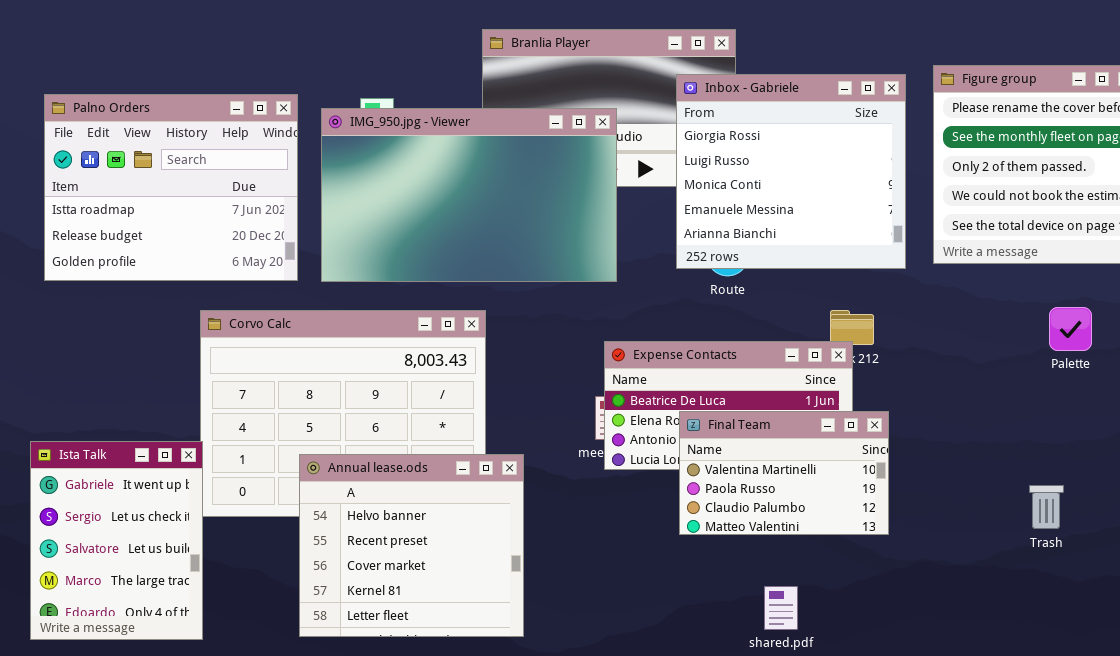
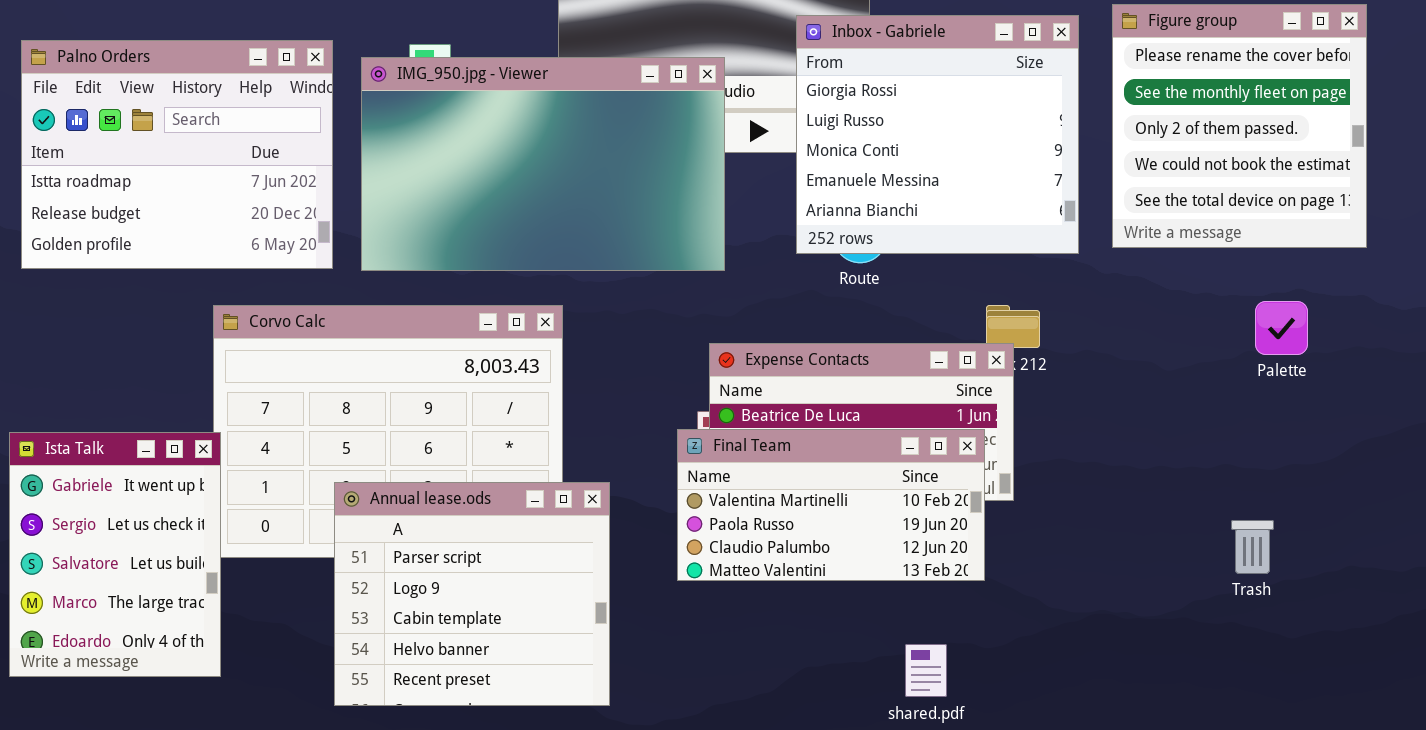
Final Team: [679,411,889,535] -> [677,429,985,581], moved, resized
Ista Talk: [30,441,203,640] -> [9,432,221,677], moved
Annual lease.ods: [299,454,524,637] -> [334,482,610,706], scrolled up 3 rows

